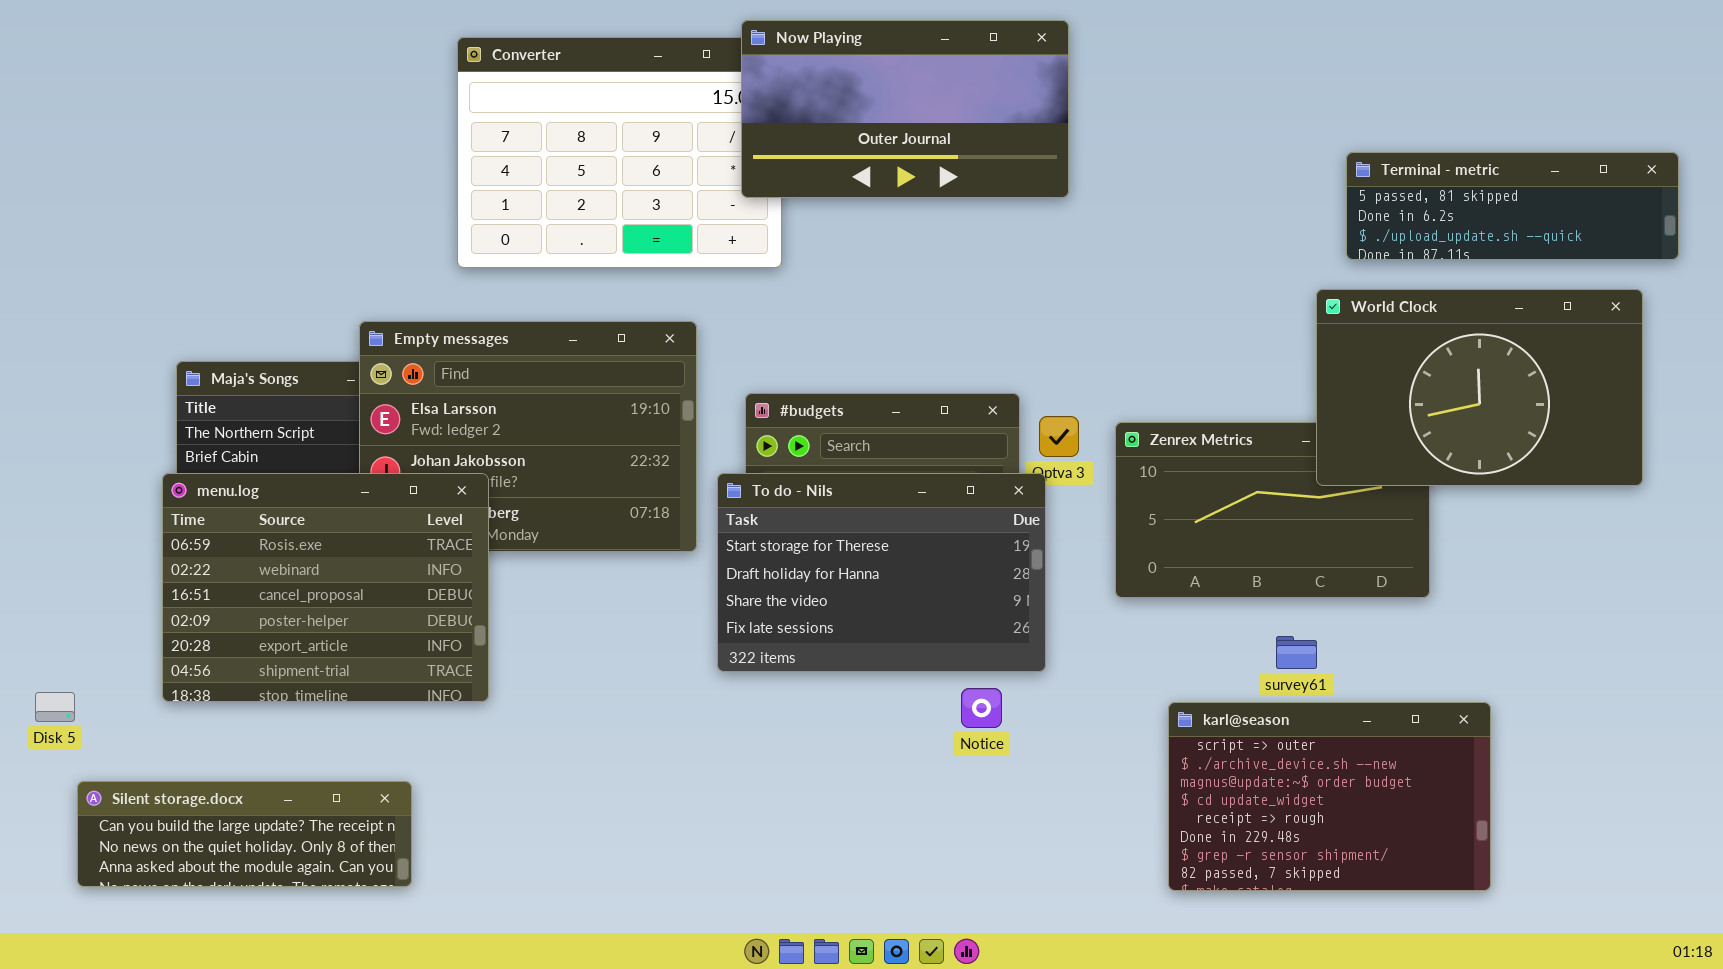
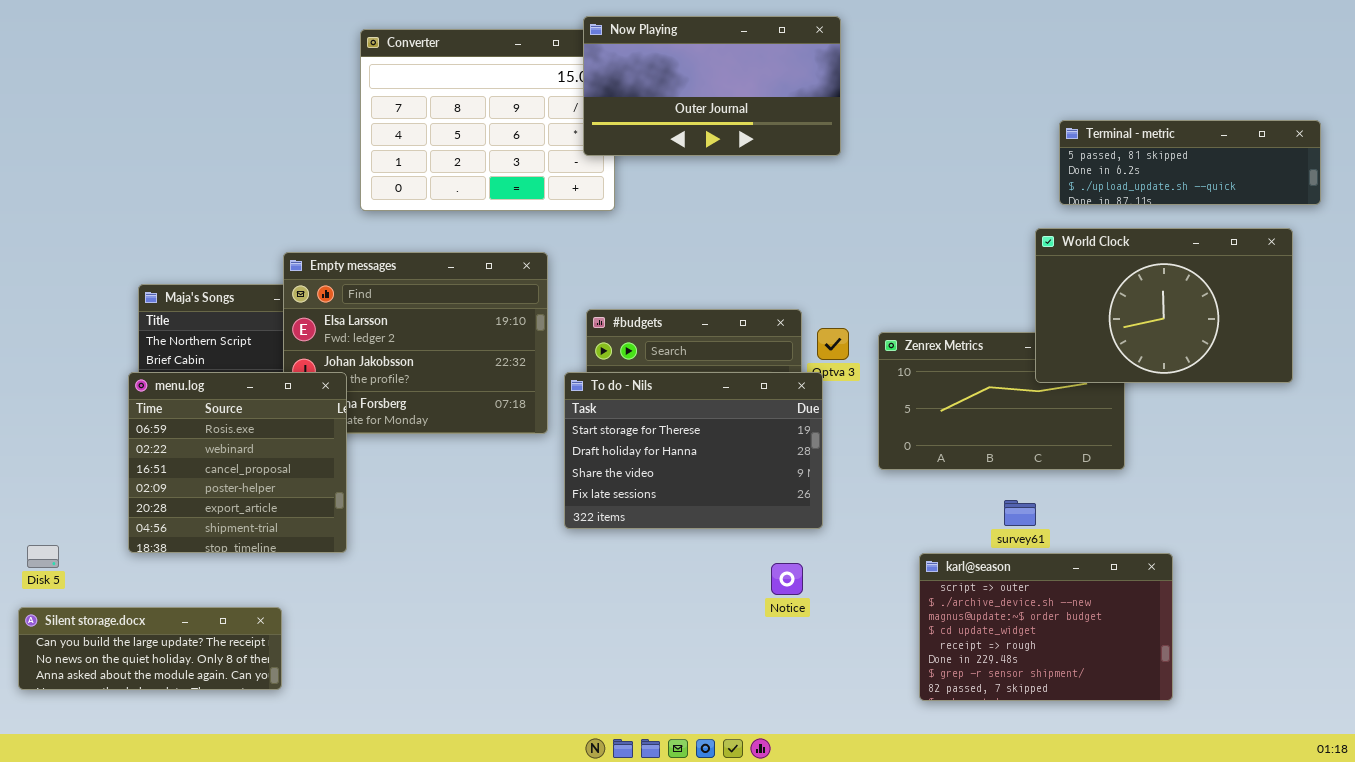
menu.log: [162,473,489,702] -> [128,372,347,553], resized
Notice: [961,688,1002,728] -> [771,563,803,595], moved
Silent storage.docx: [77,781,412,887] -> [18,607,282,690], moved

